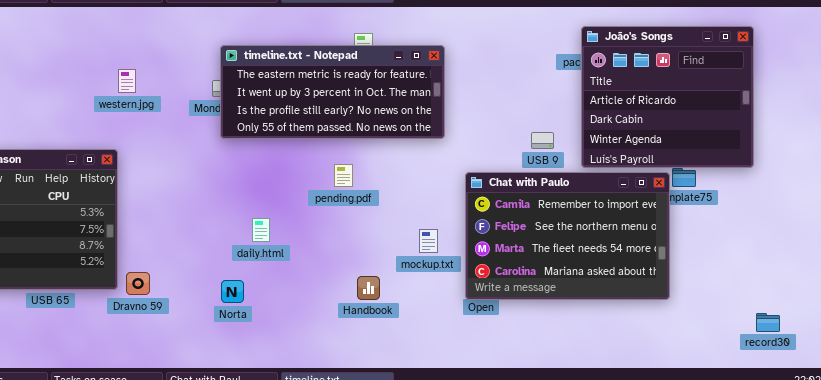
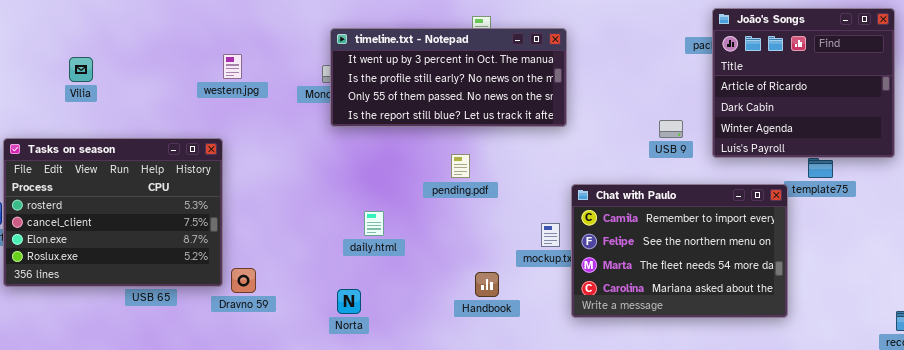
timeline.txt - Notepad: [220,45,445,139] -> [330,28,567,127], scrolled down 1 row
Chat with Paulo: [465,172,670,300] -> [571,184,788,318], moved
Norta: [221,280,244,303] -> [337,289,361,314], moved

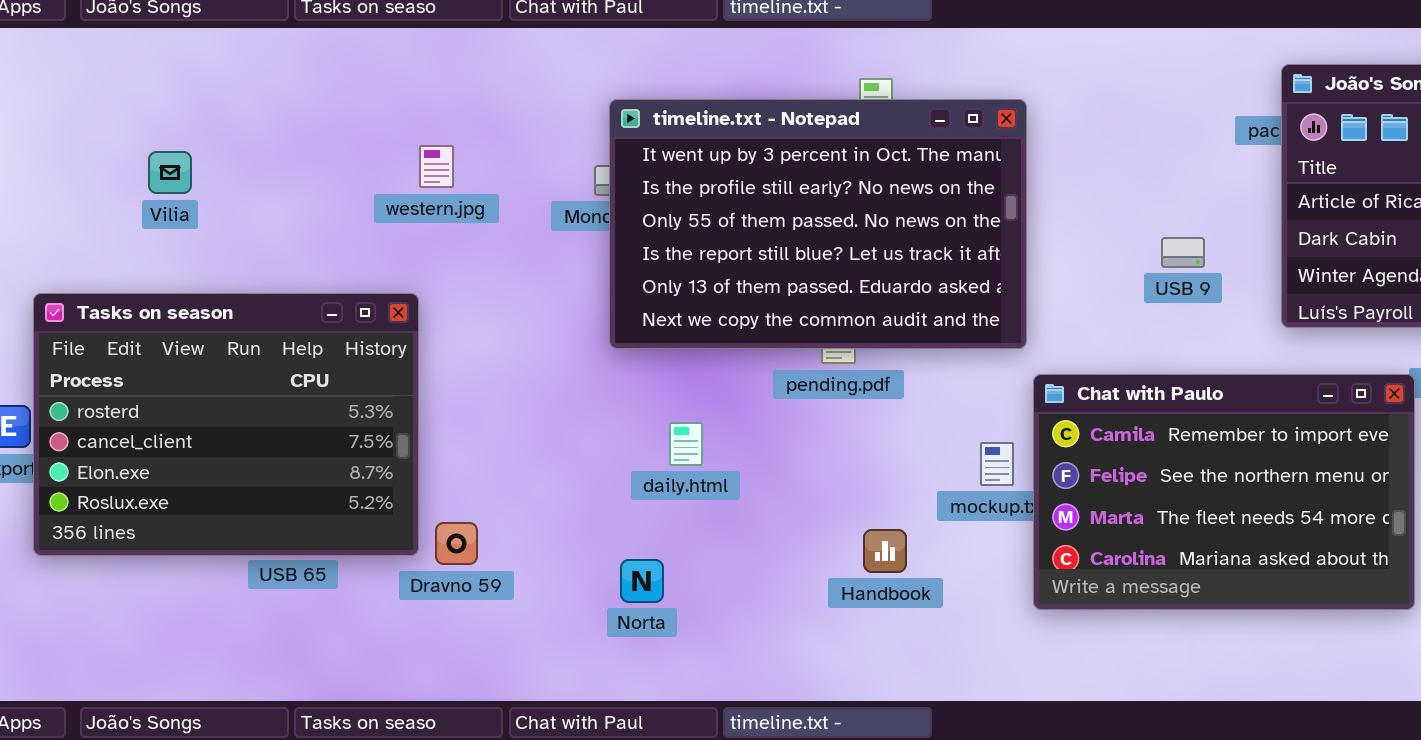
timeline.txt - Notepad: [330,28,567,127] -> [609,99,1027,349], resized
USB 9: [659,120,683,138] -> [1161,237,1205,268], moved

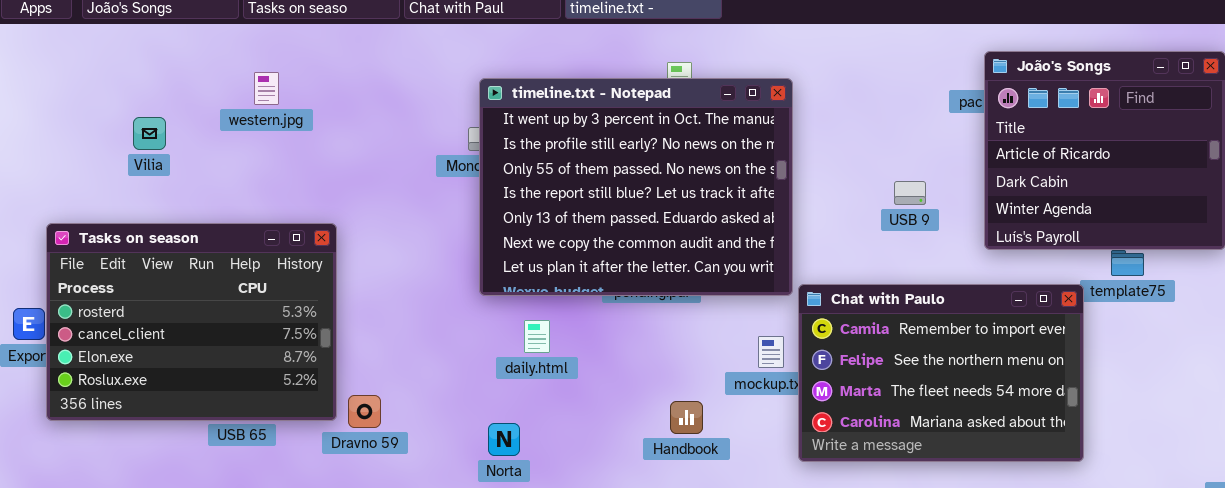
timeline.txt - Notepad: [609,99,1027,349] -> [479,78,793,296], resized
western.jpg: [419,145,454,188] -> [254,72,279,105], moved

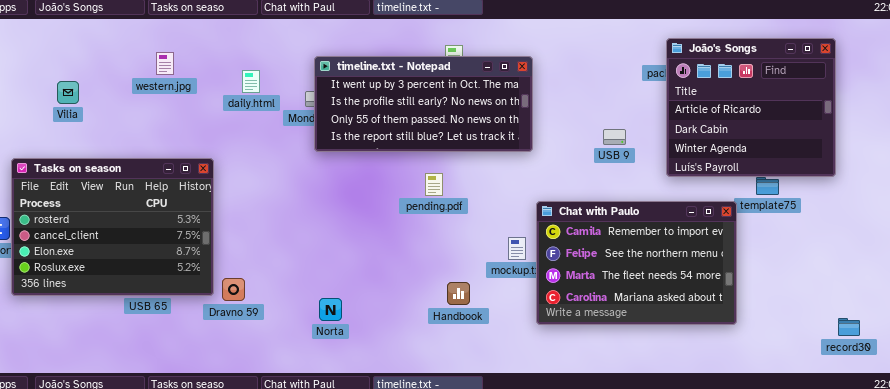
timeline.txt - Notepad: [479,78,793,296] -> [314,56,533,152], resized
Vilia: [133,117,166,150] -> [57,81,79,104], moved
daily.html: [524,320,550,353] -> [242,70,260,93], moved

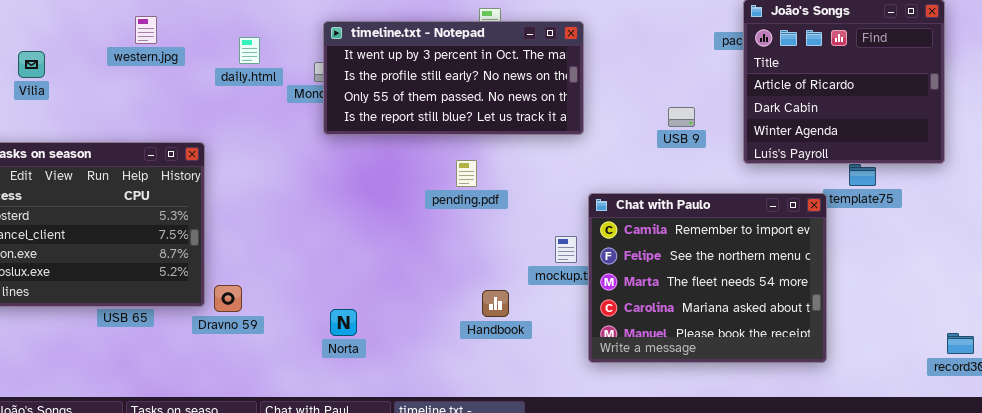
Chat with Paulo: [536,201,737,325] -> [588,193,827,363], resized

